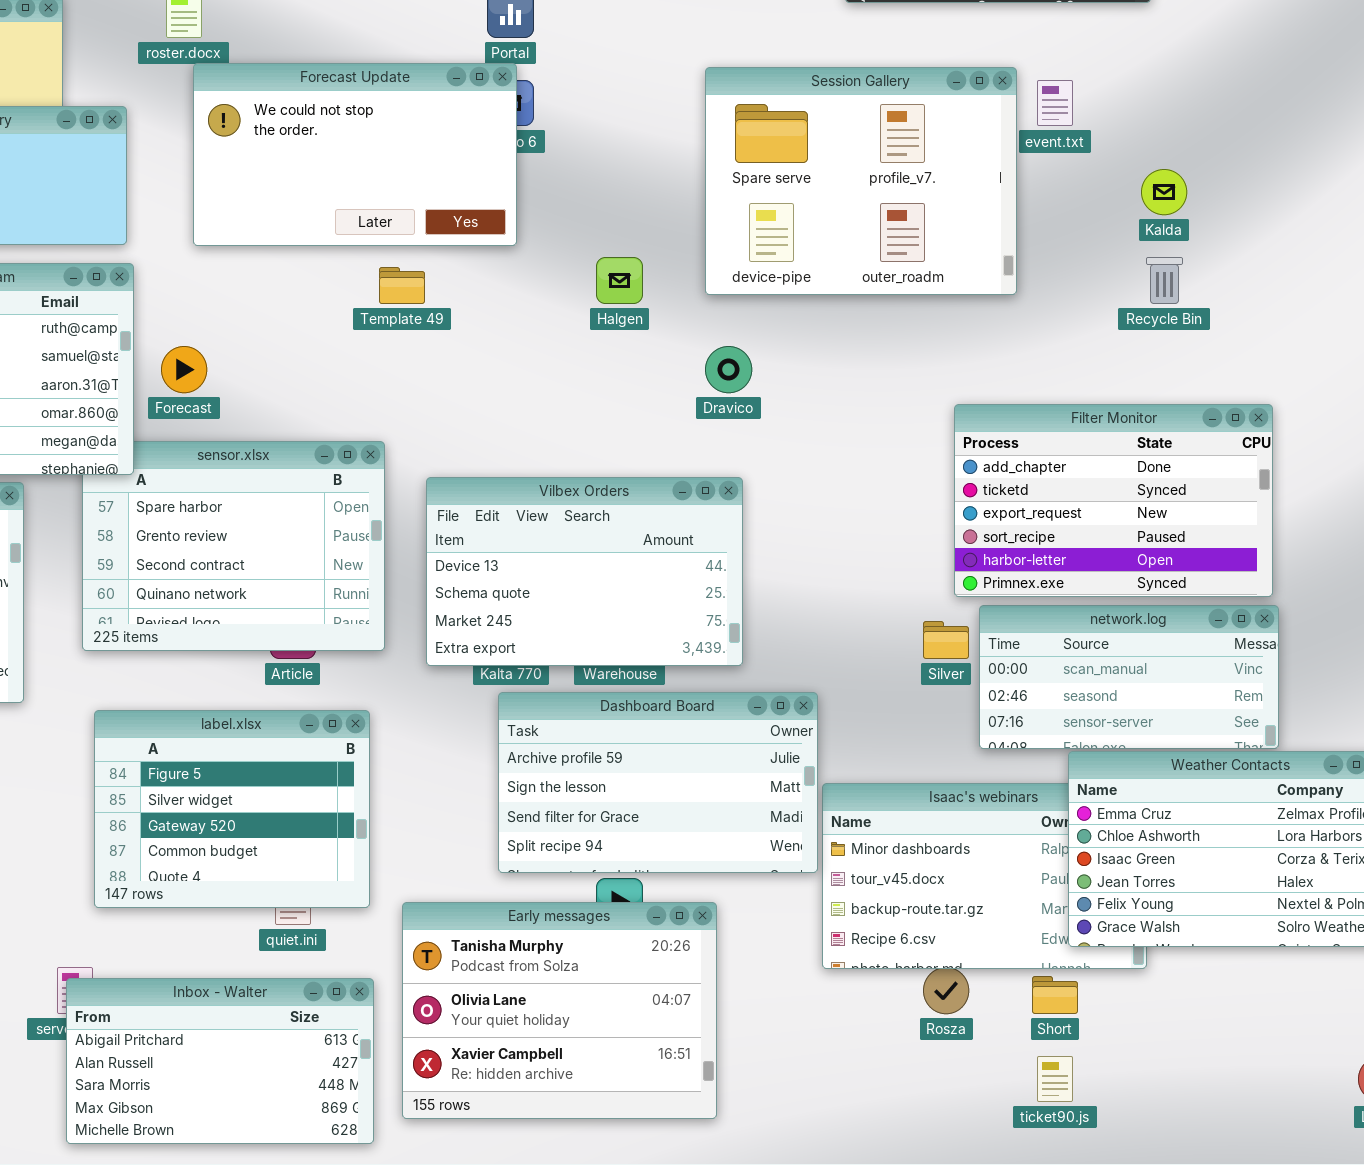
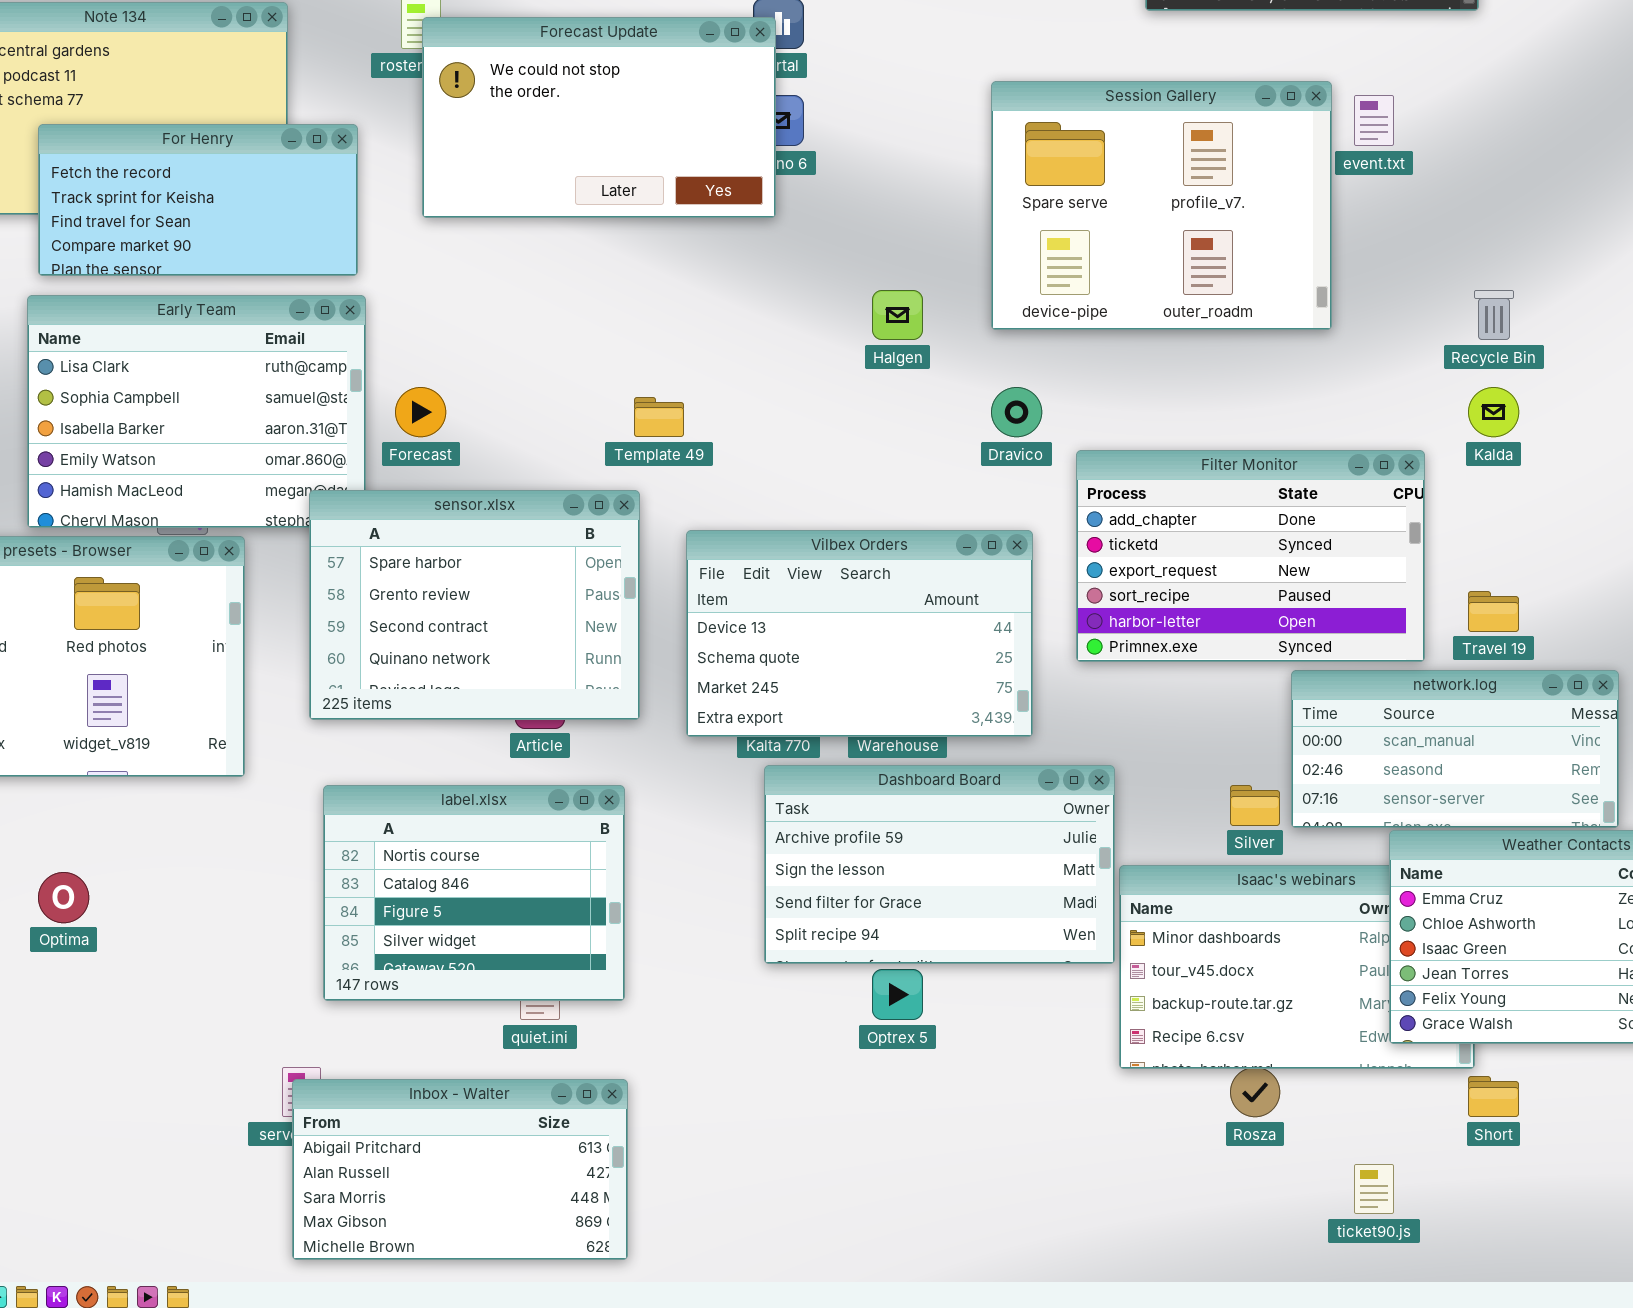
Forecast Update: [193,63,517,246] -> [422,17,776,218], moved
Kalda: [1141,169,1187,215] -> [1468,387,1519,437], moved
Template 49: [379,267,425,304] -> [634,397,684,437], moved
Filter Monitor: [954,404,1273,597] -> [1076,450,1425,662], moved
sensor.xlsx: [82,441,385,651] -> [309,490,640,720], raised
Silver: [923,621,969,659] -> [1230,785,1280,826], moved
label.xlsx: [94,710,370,908] -> [323,785,625,1001], scrolled up 2 rows
Early messages: [402,902,717,1119] -> none, closed
Short: [1032,976,1078,1014] -> [1468,1076,1519,1117], moved

